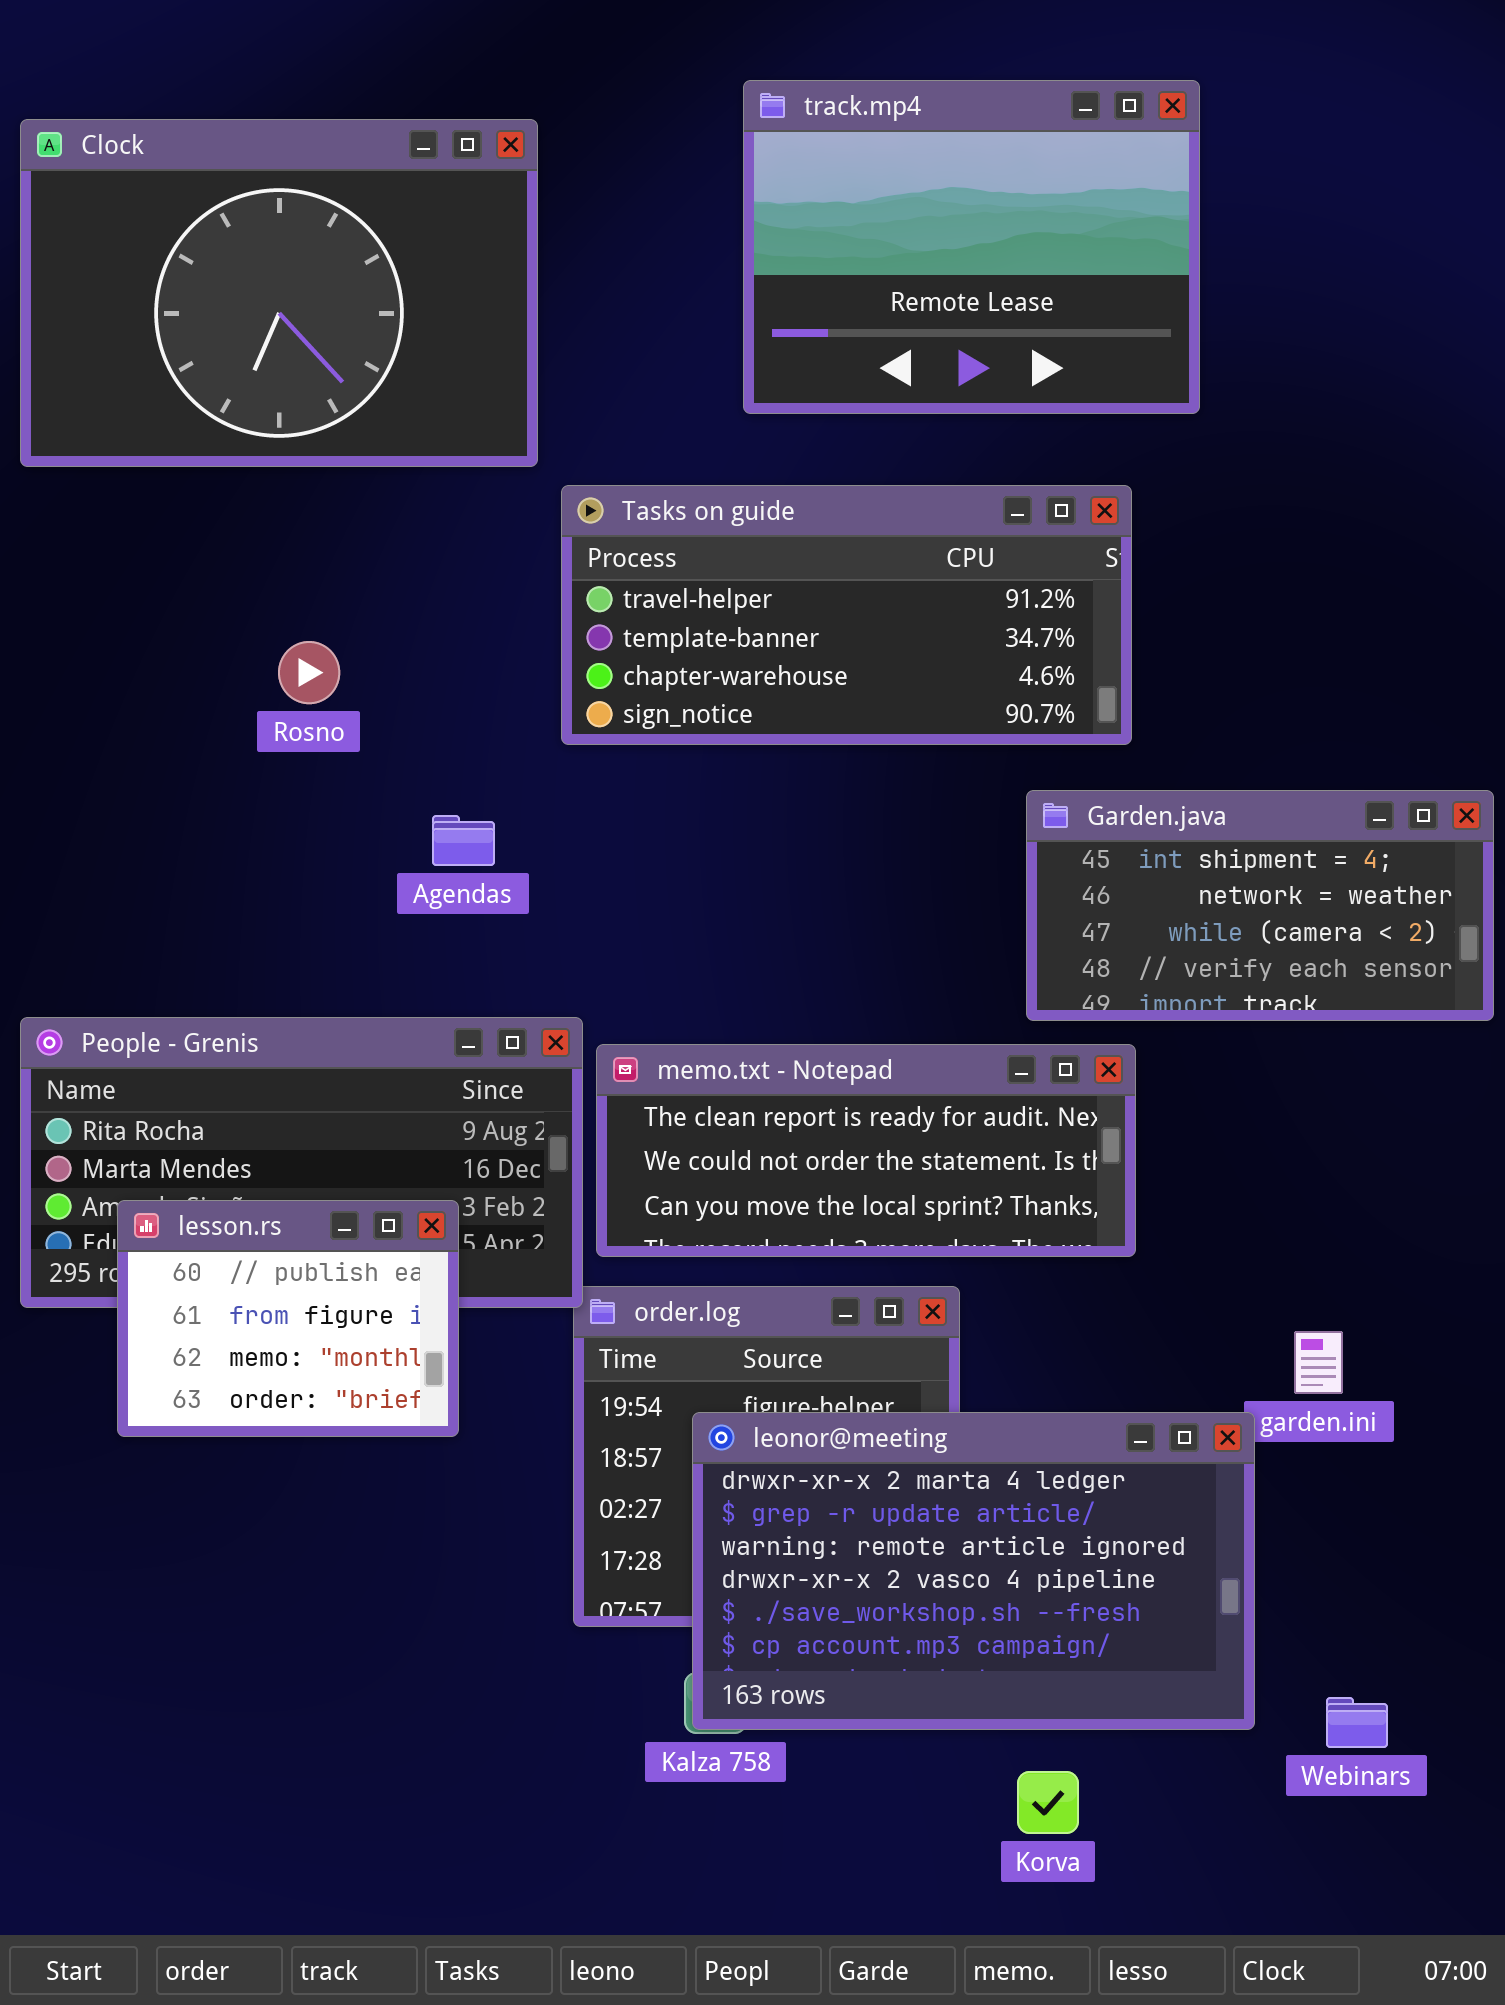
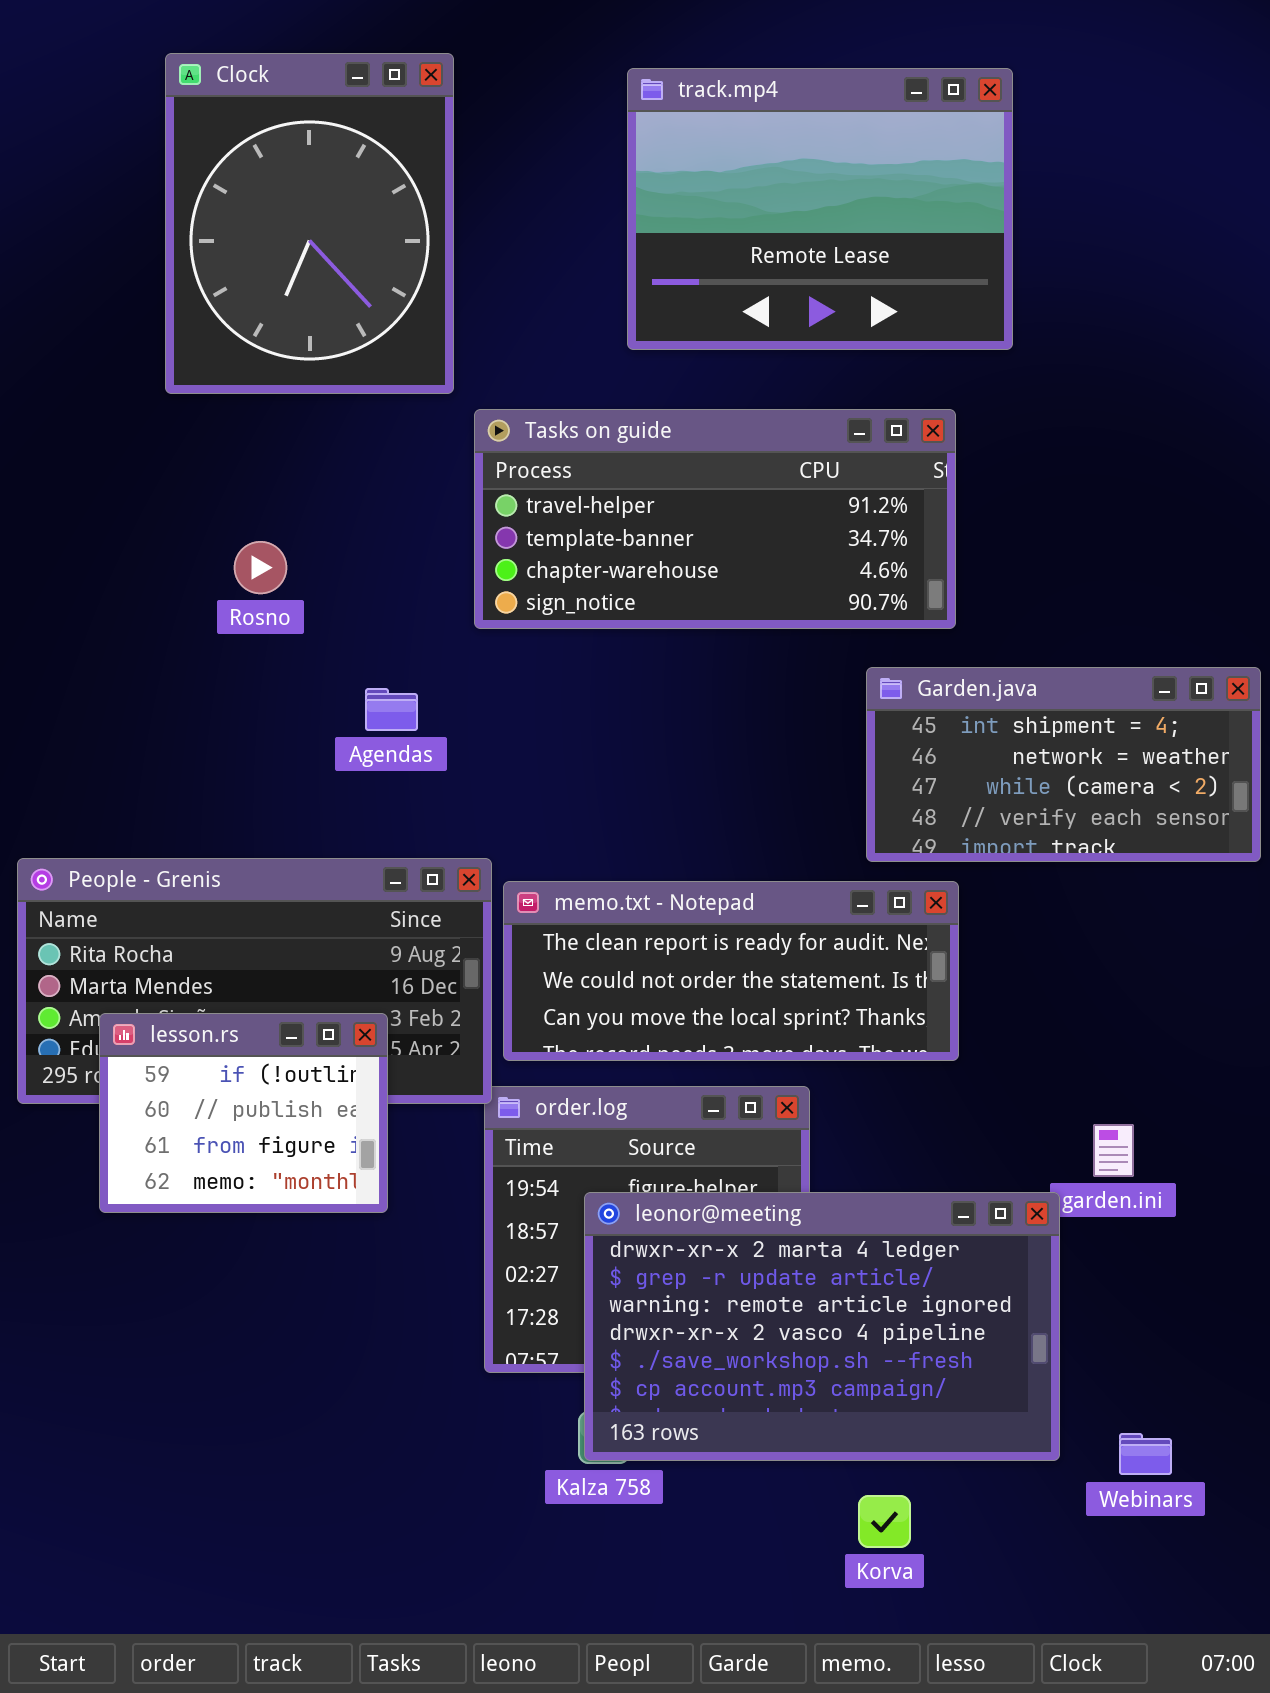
Clock: [20,119,538,467] -> [165,53,454,394], resized
lesson.rs: [117,1200,459,1437] -> [99,1013,388,1213], scrolled up 1 row

